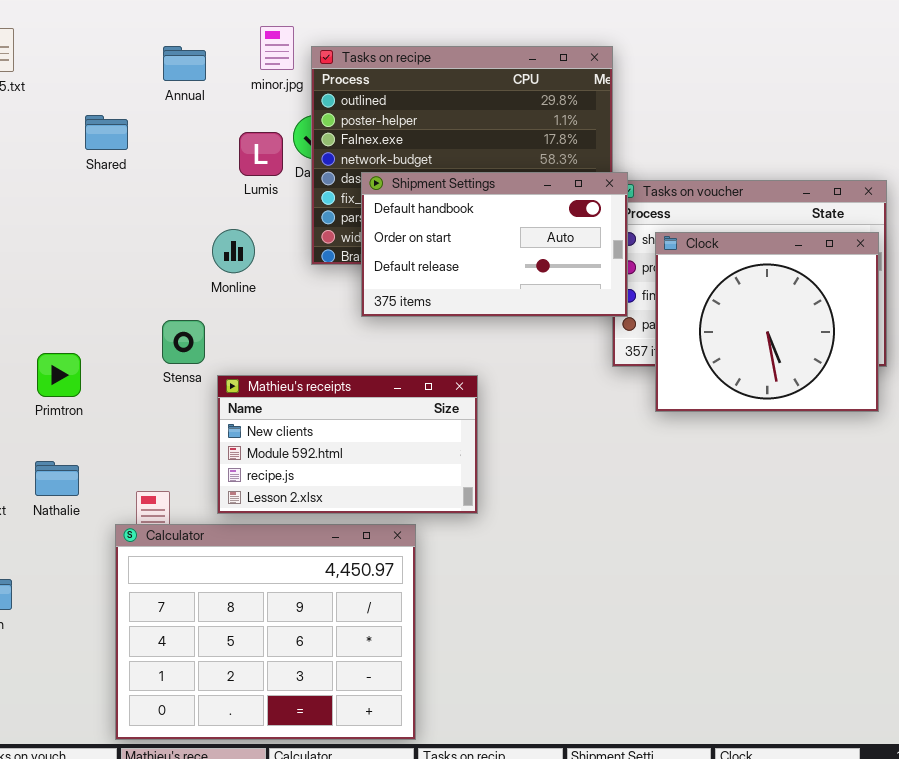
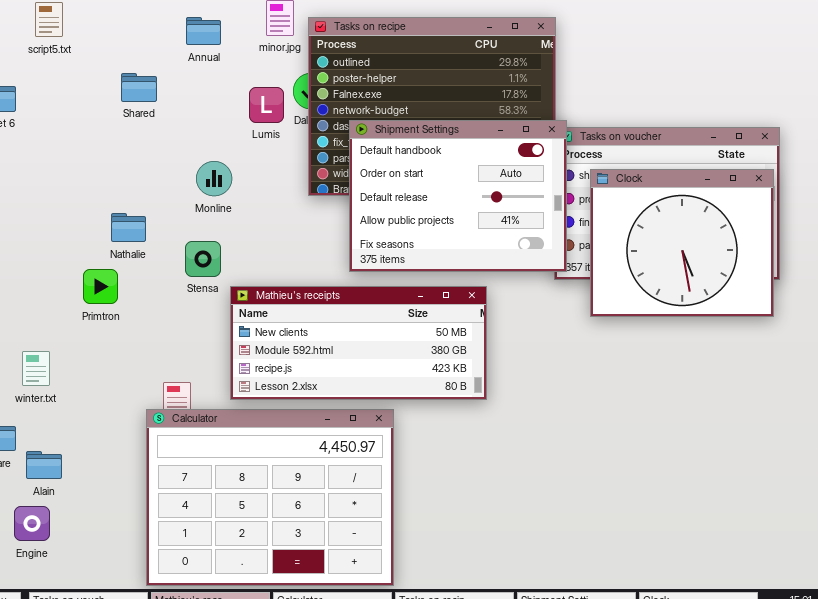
Shipment Settings: [361,172,628,317] -> [349,120,567,272], resized
Monline: [212,229,255,273] -> [196,161,232,196], moved
Mathieu's receipts: [217,375,478,514] -> [230,286,487,400], resized
Nathalie: [35,461,79,496] -> [111,213,146,242], moved

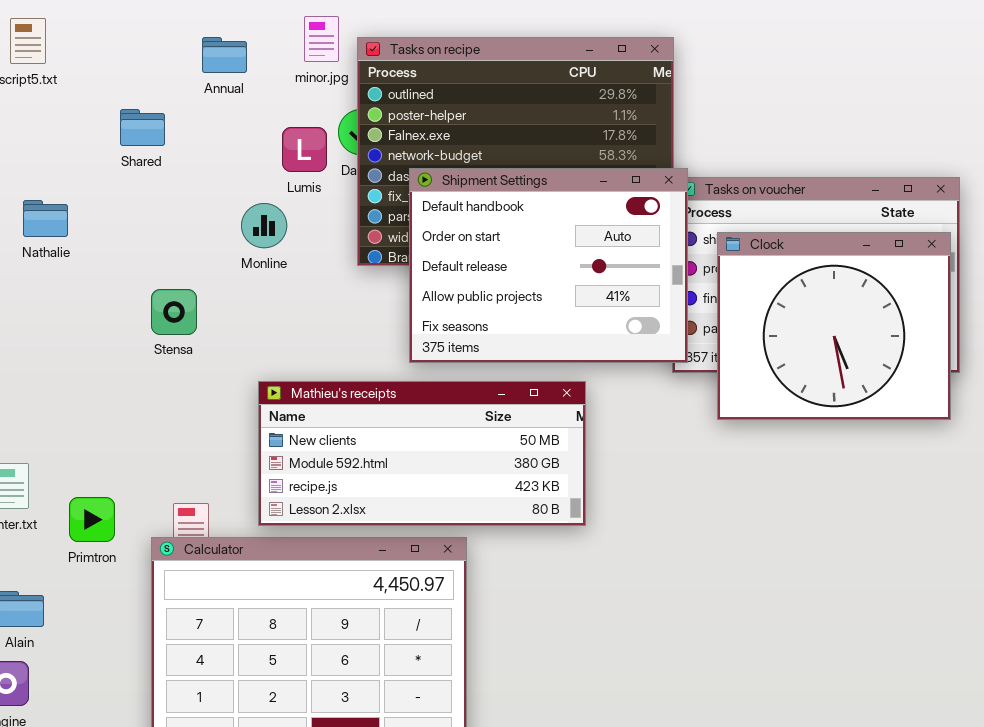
Monline: [196,161,232,196] -> [241,203,287,248], moved
Nathalie: [111,213,146,242] -> [23,200,68,237], moved
Stensa: [185,241,221,277] -> [151,289,197,335], moved
Primtron: [83,269,118,304] -> [69,497,115,542], moved

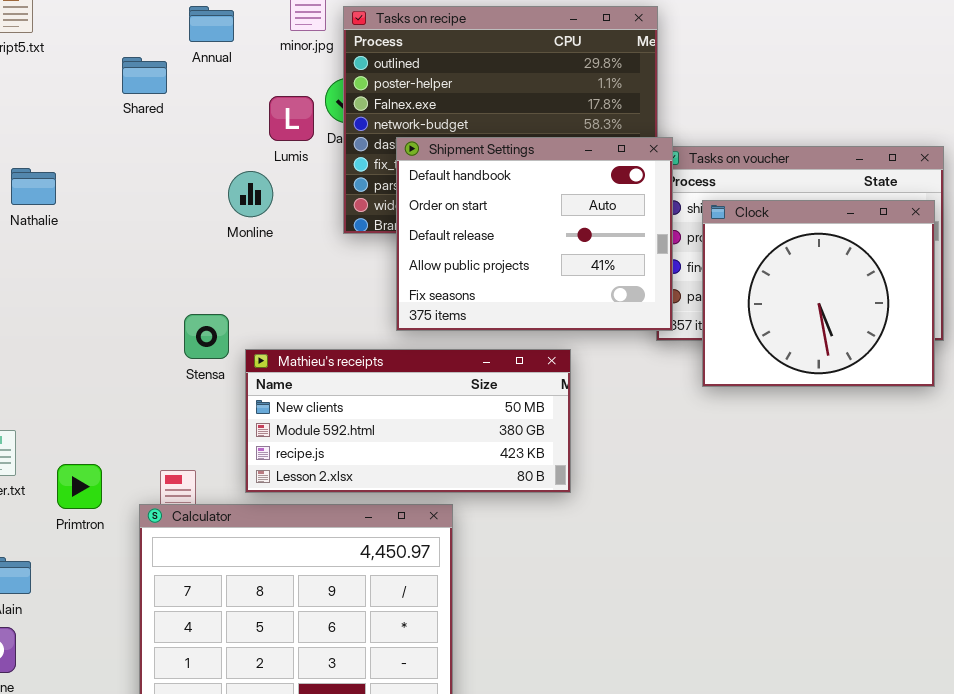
Shared: [120,109,165,146] -> [122,57,167,94], moved
Stensa: [151,289,197,335] -> [184,314,229,359], moved

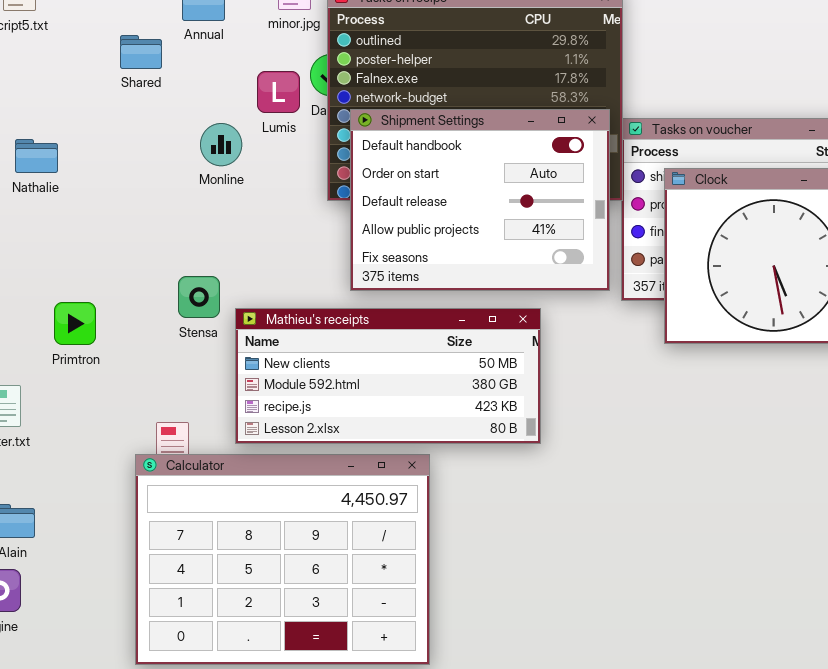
Shipment Settings: [396,137,673,331] -> [350,109,610,291], moved
Monline: [228,171,273,217] -> [200,123,242,166], moved
Primtron: [57,464,102,509] -> [54,302,96,345], moved

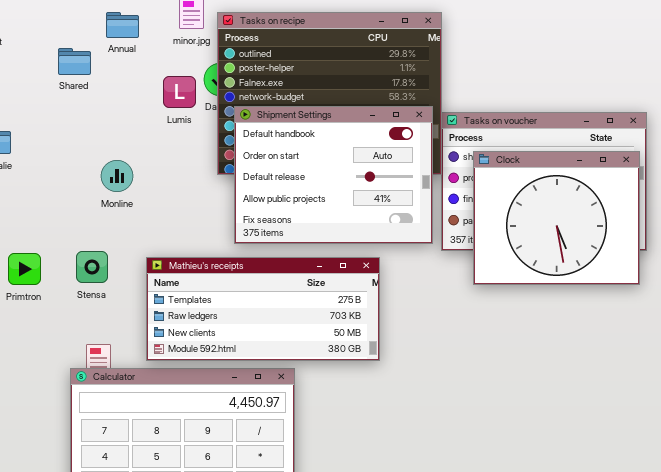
Monline: [200,123,242,166] -> [101,160,133,192], moved
Stensa: [178,276,220,318] -> [76,251,108,283], moved
Mathieu's receipts: [235,308,541,444] -> [146,257,380,361], scrolled up 2 rows

